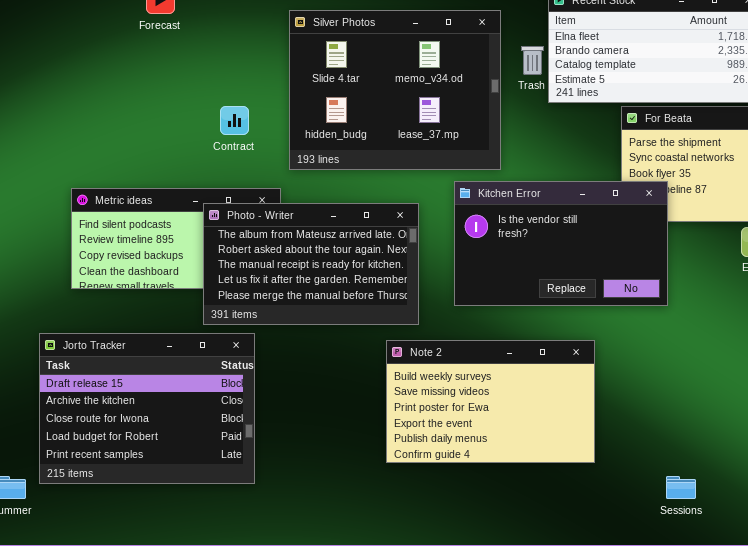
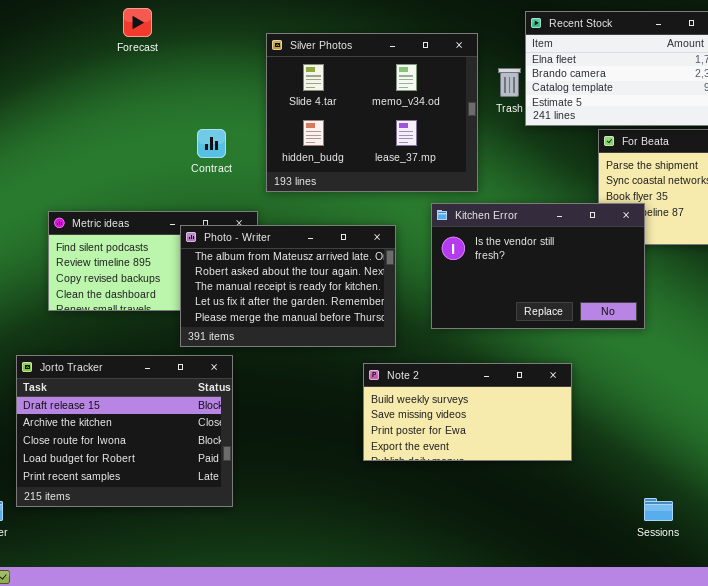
Note 2: [386,340,595,463] -> [363,363,572,461], resized

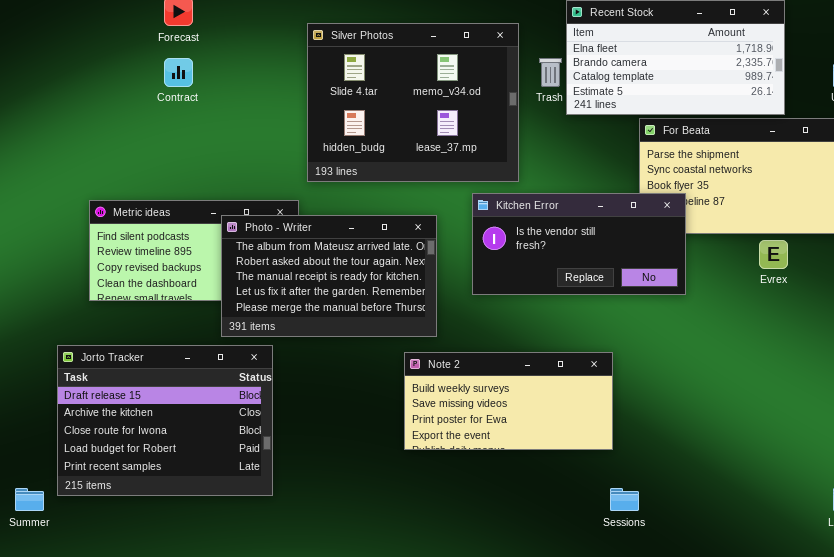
Contract: [197,129,226,158] -> [164,58,193,87], moved
Kitchen Error: [431,203,645,329] -> [472,193,686,295], resized
Sessions: [644,498,673,521] -> [610,488,639,511], moved

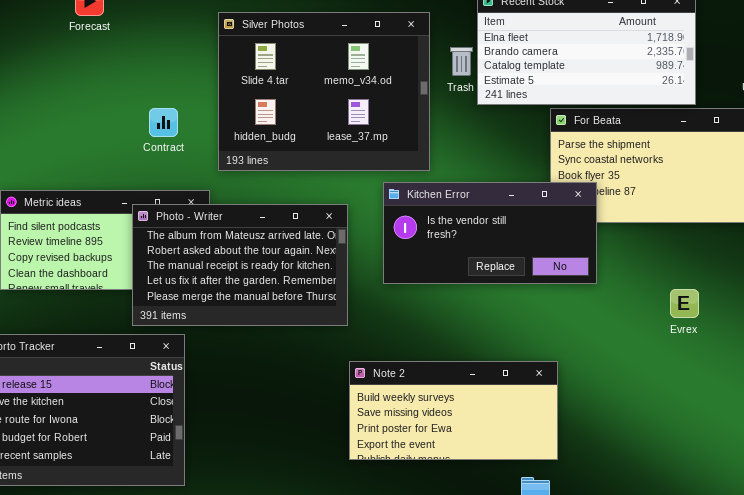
Contract: [164,58,193,87] -> [149,108,178,137], moved
Evrex: [759,240,788,269] -> [670,289,699,318], moved
Note 2: [404,352,613,450] -> [349,361,558,460], moved

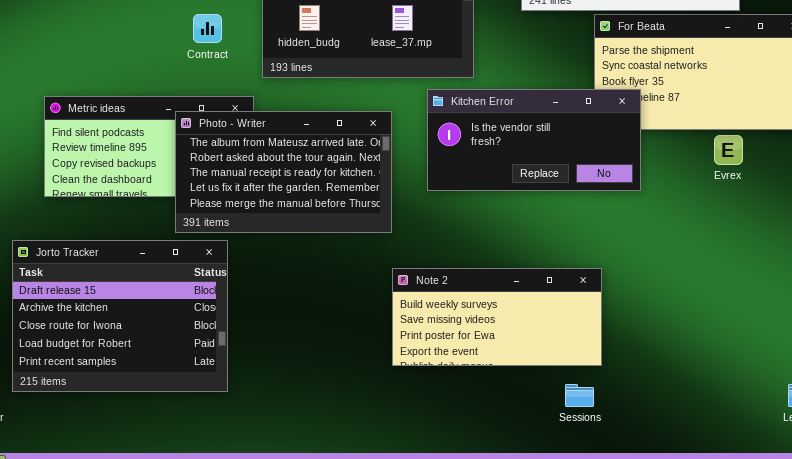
Evrex: [670,289,699,318] -> [714,135,743,165], moved

